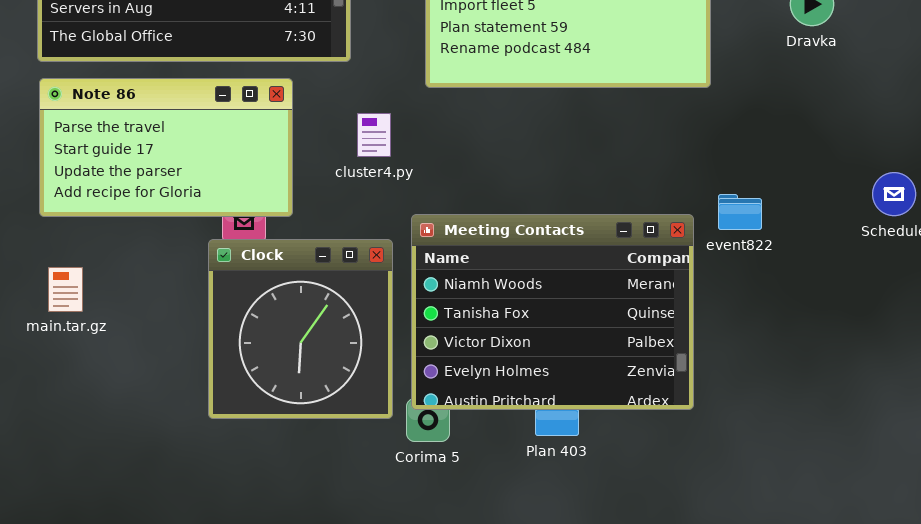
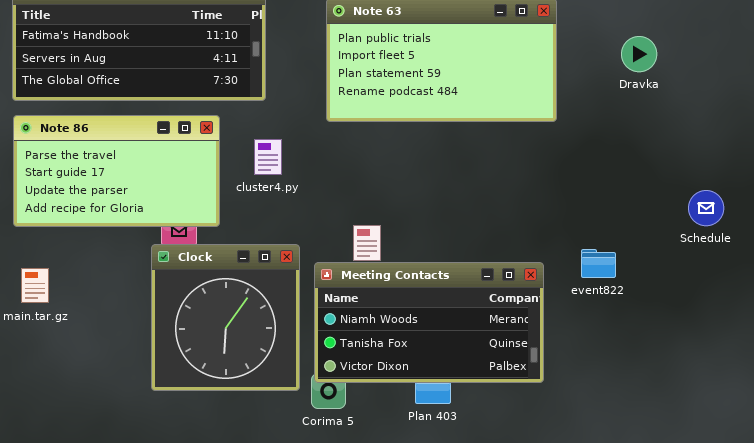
cluster4.py: [357,113,391,157] -> [254,139,282,175], moved
event822: [718,194,762,230] -> [581,249,616,278], moved
Meeting Contacts: [411,214,694,410] -> [314,262,544,383], resized

